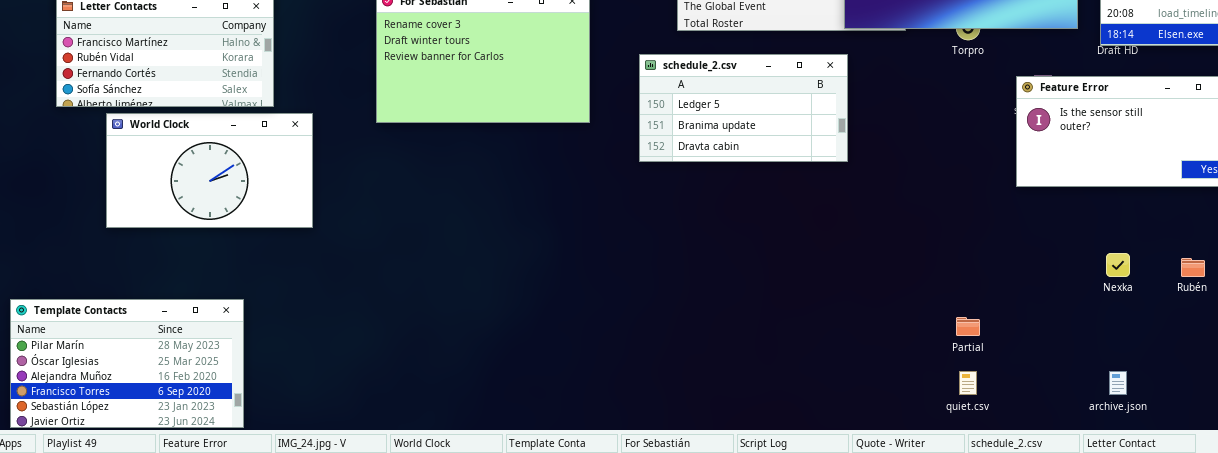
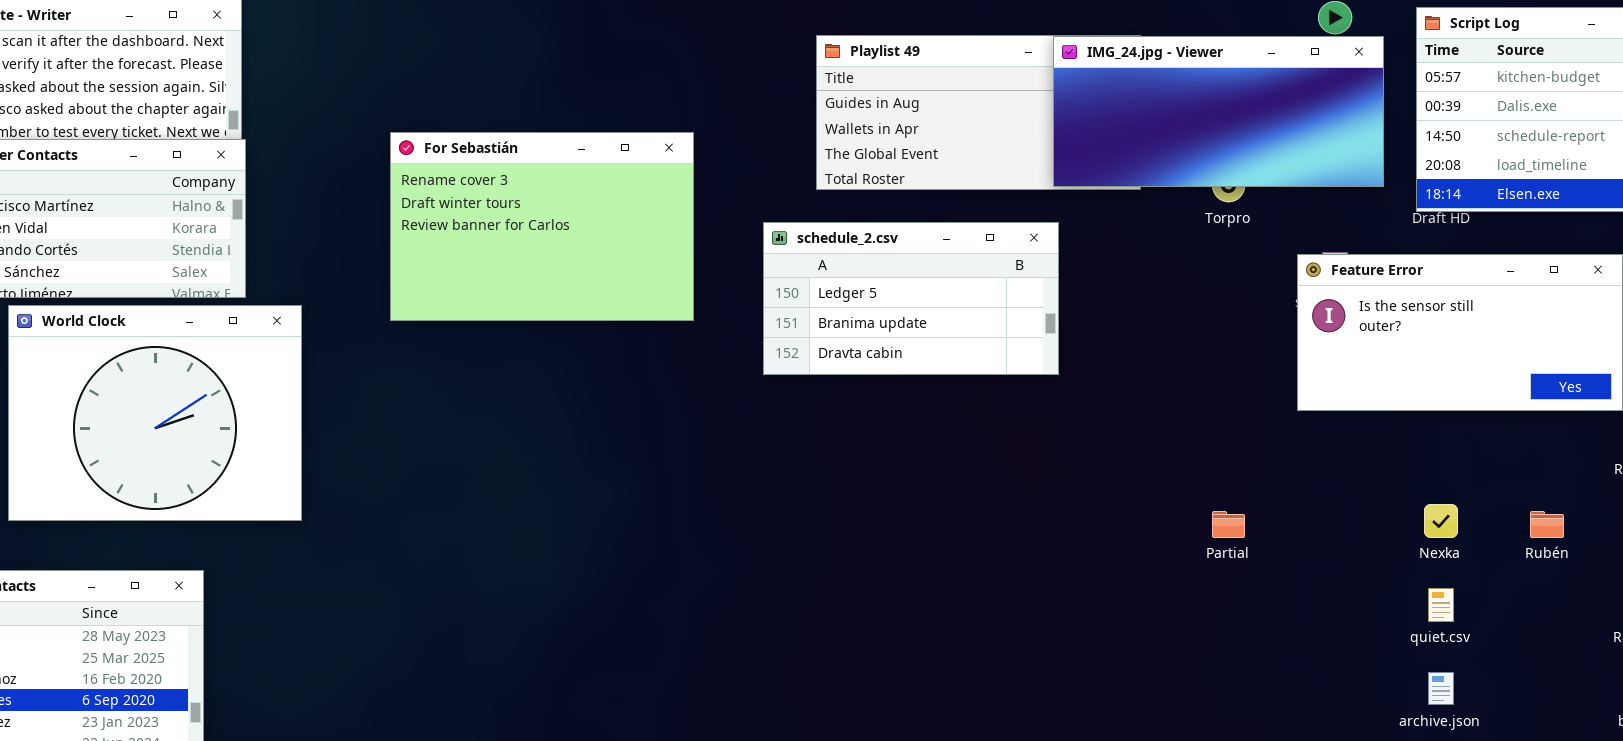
World Clock: [106,113,313,228] -> [8,305,302,521], resized
Partial: [956,317,980,336] -> [1212,511,1245,538], moved
quiet.csv: [959,371,977,395] -> [1428,588,1454,622], moved

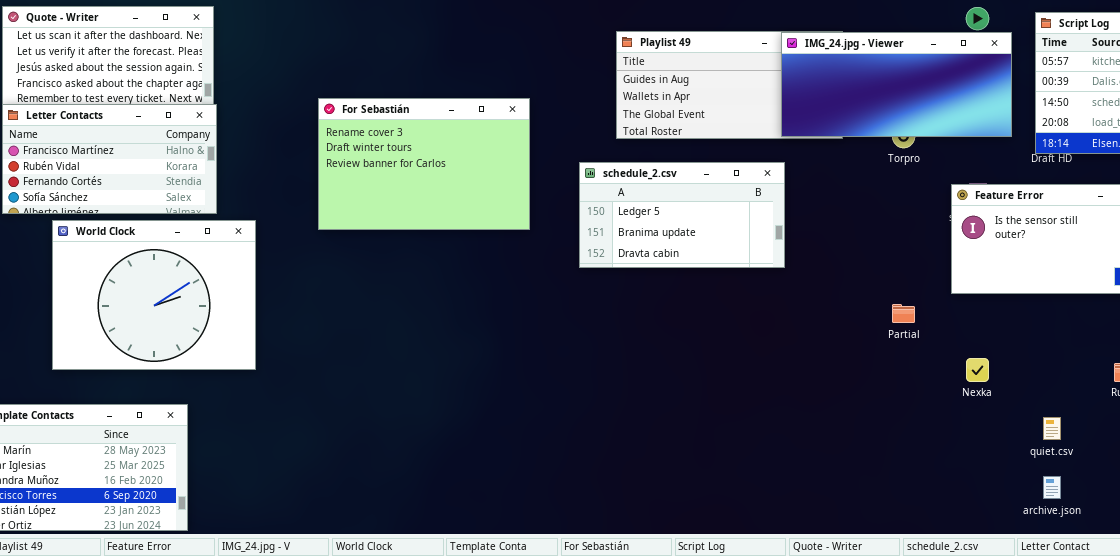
Nexka: [1424,504,1458,538] -> [966,358,989,382], moved
Partial: [1212,511,1245,538] -> [892,304,915,323], moved

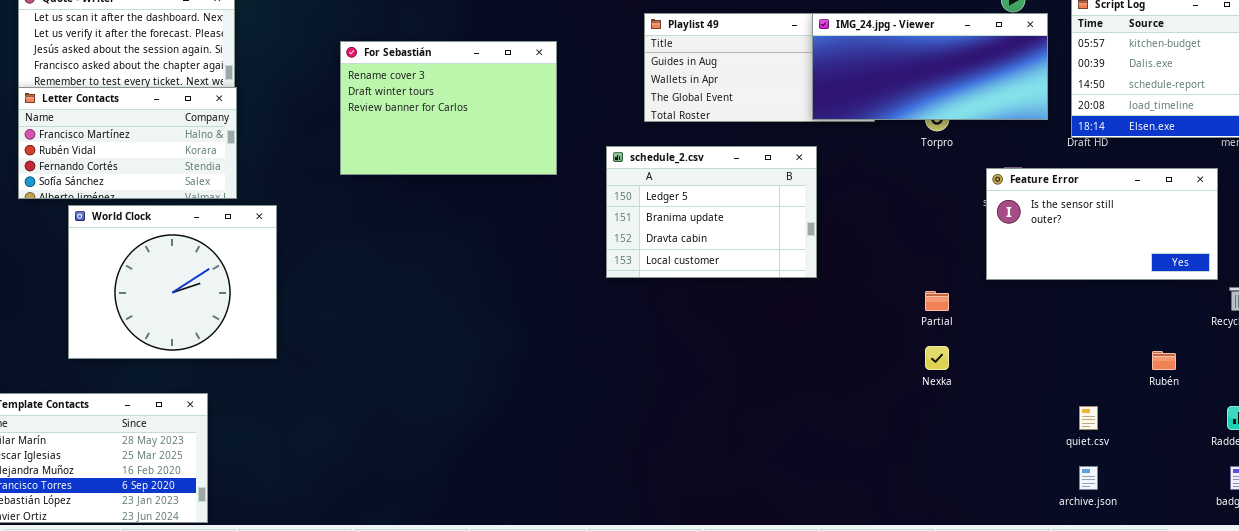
For Sebastián: [318,98,530,230] -> [340,41,557,175], moved
schedule_2.csv: [579,162,785,268] -> [606,146,817,278], resized
Nexka: [966,358,989,382] -> [925,346,949,370], moved

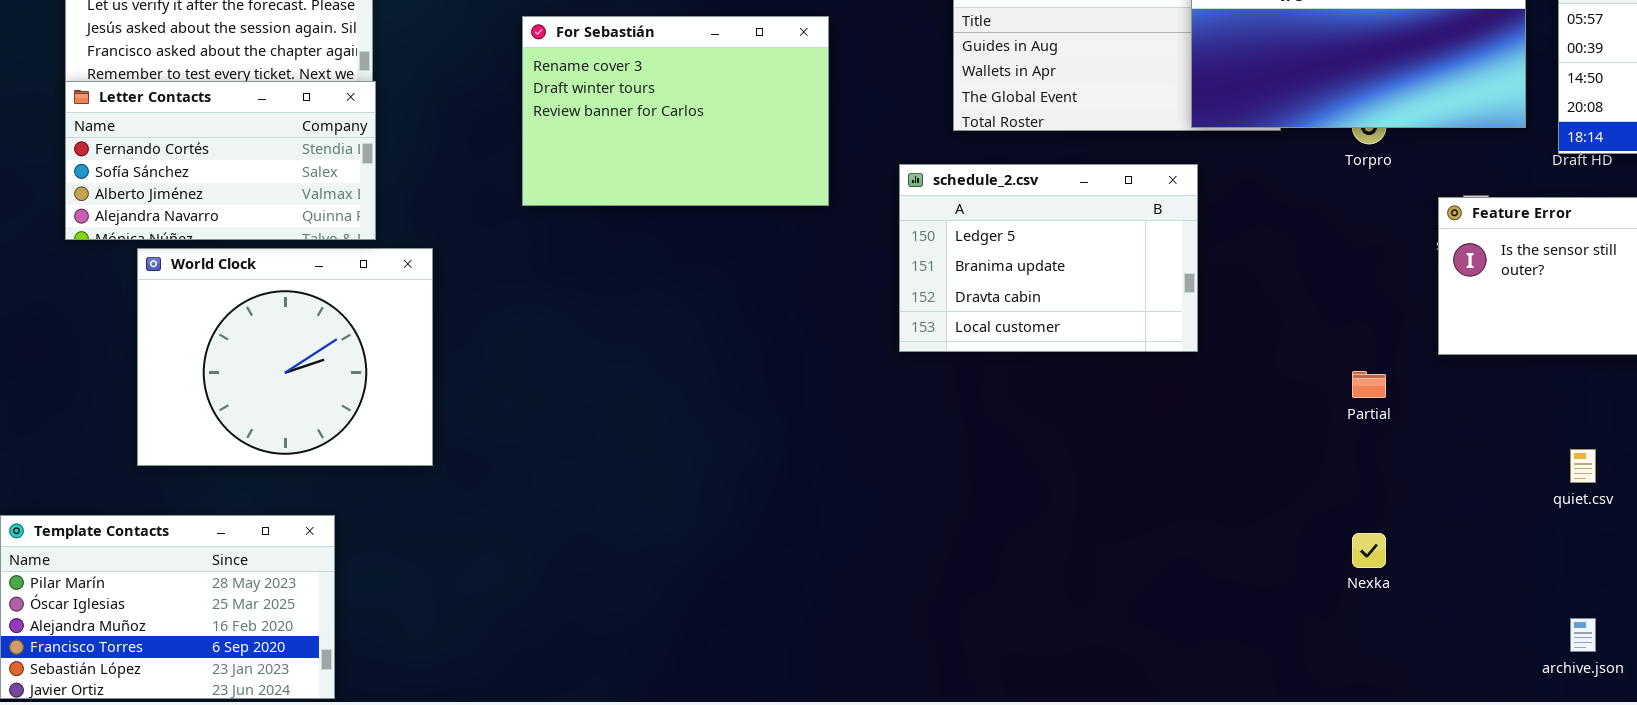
Letter Contacts: [18,87,237,199] -> [65,81,376,240], scrolled down 2 rows
Nexka: [925,346,949,370] -> [1352,533,1386,568], moved
quiet.csv: [1079,406,1098,430] -> [1570,449,1596,483], moved

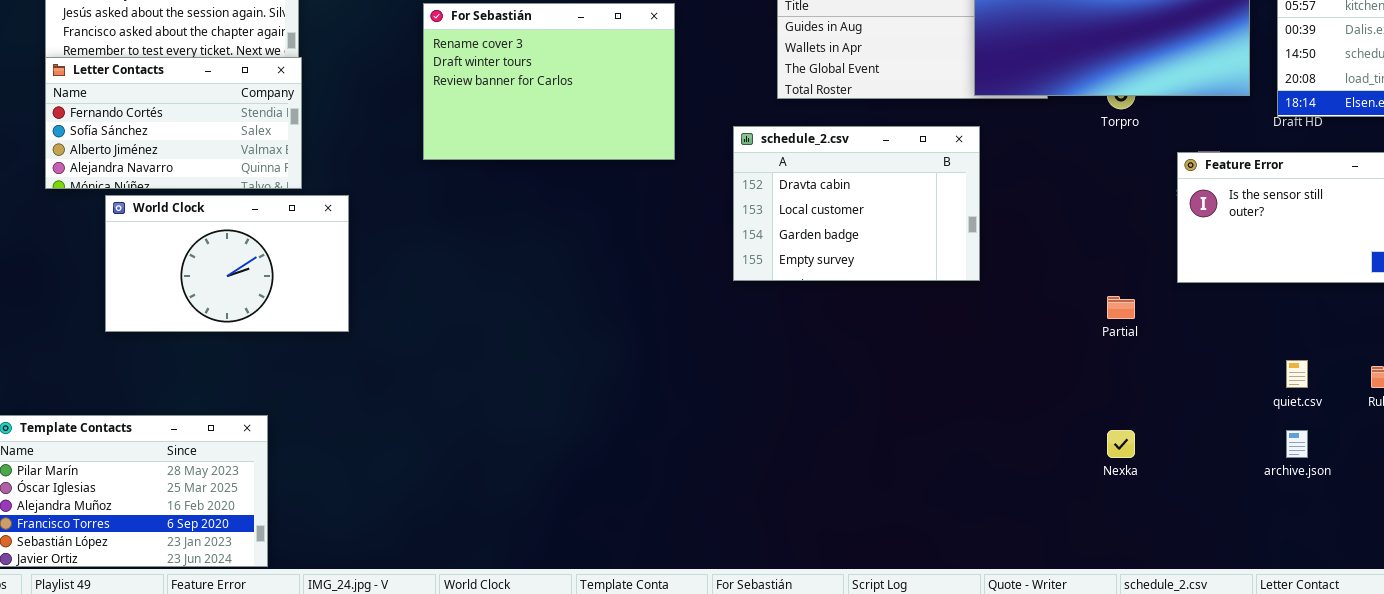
schedule_2.csv: [899,164,1198,352] -> [733,126,980,281], scrolled down 2 rows
World Clock: [137,248,433,466] -> [105,195,349,332], resized
archive.json: [1570,618,1596,652] -> [1286,430,1308,458], moved

